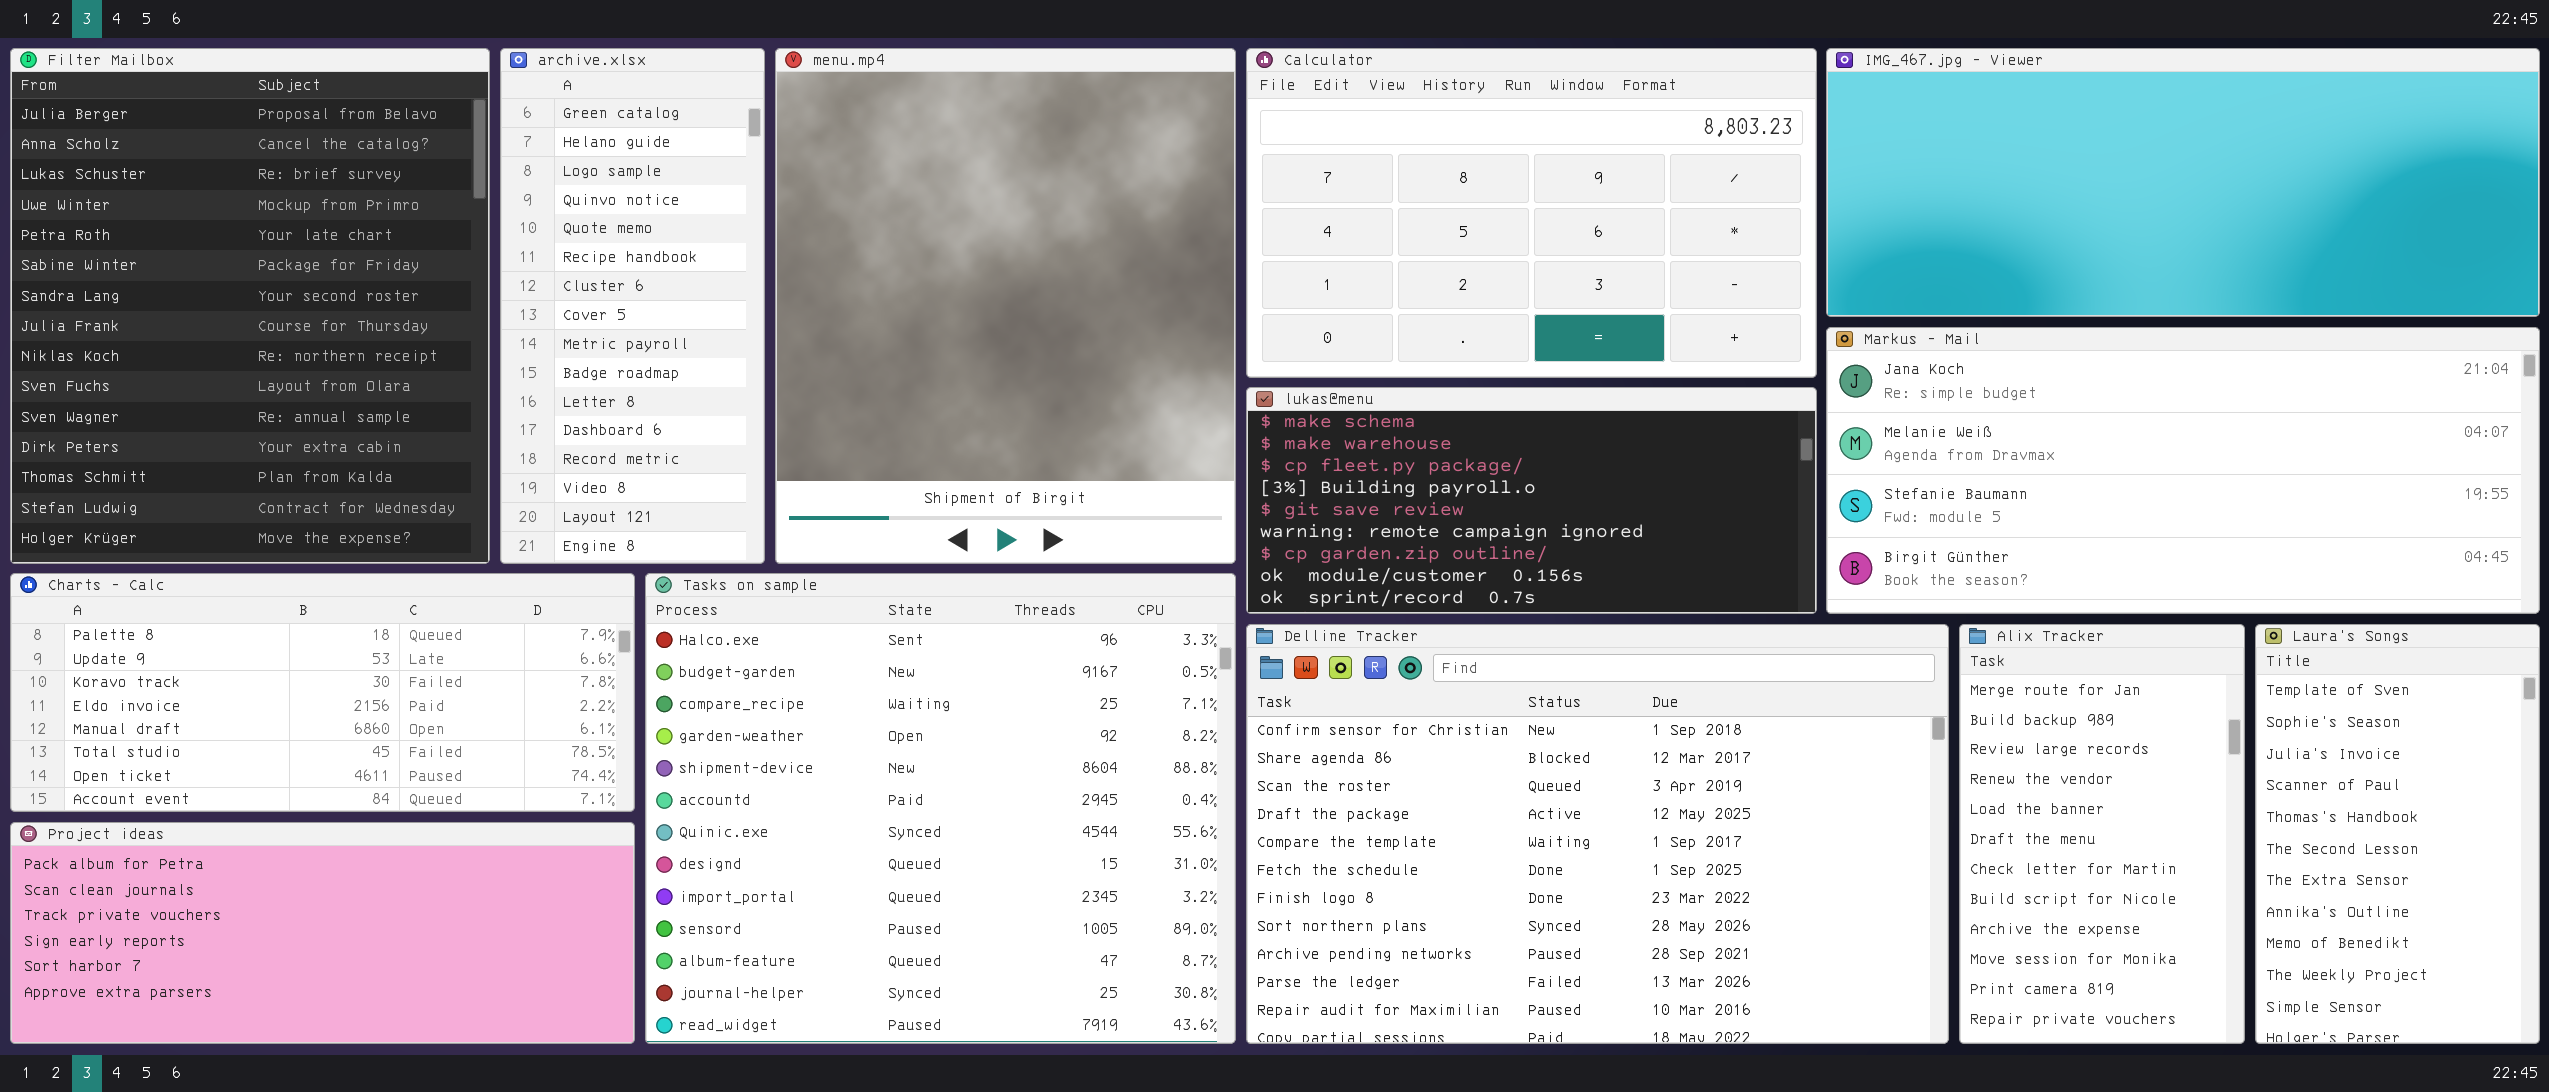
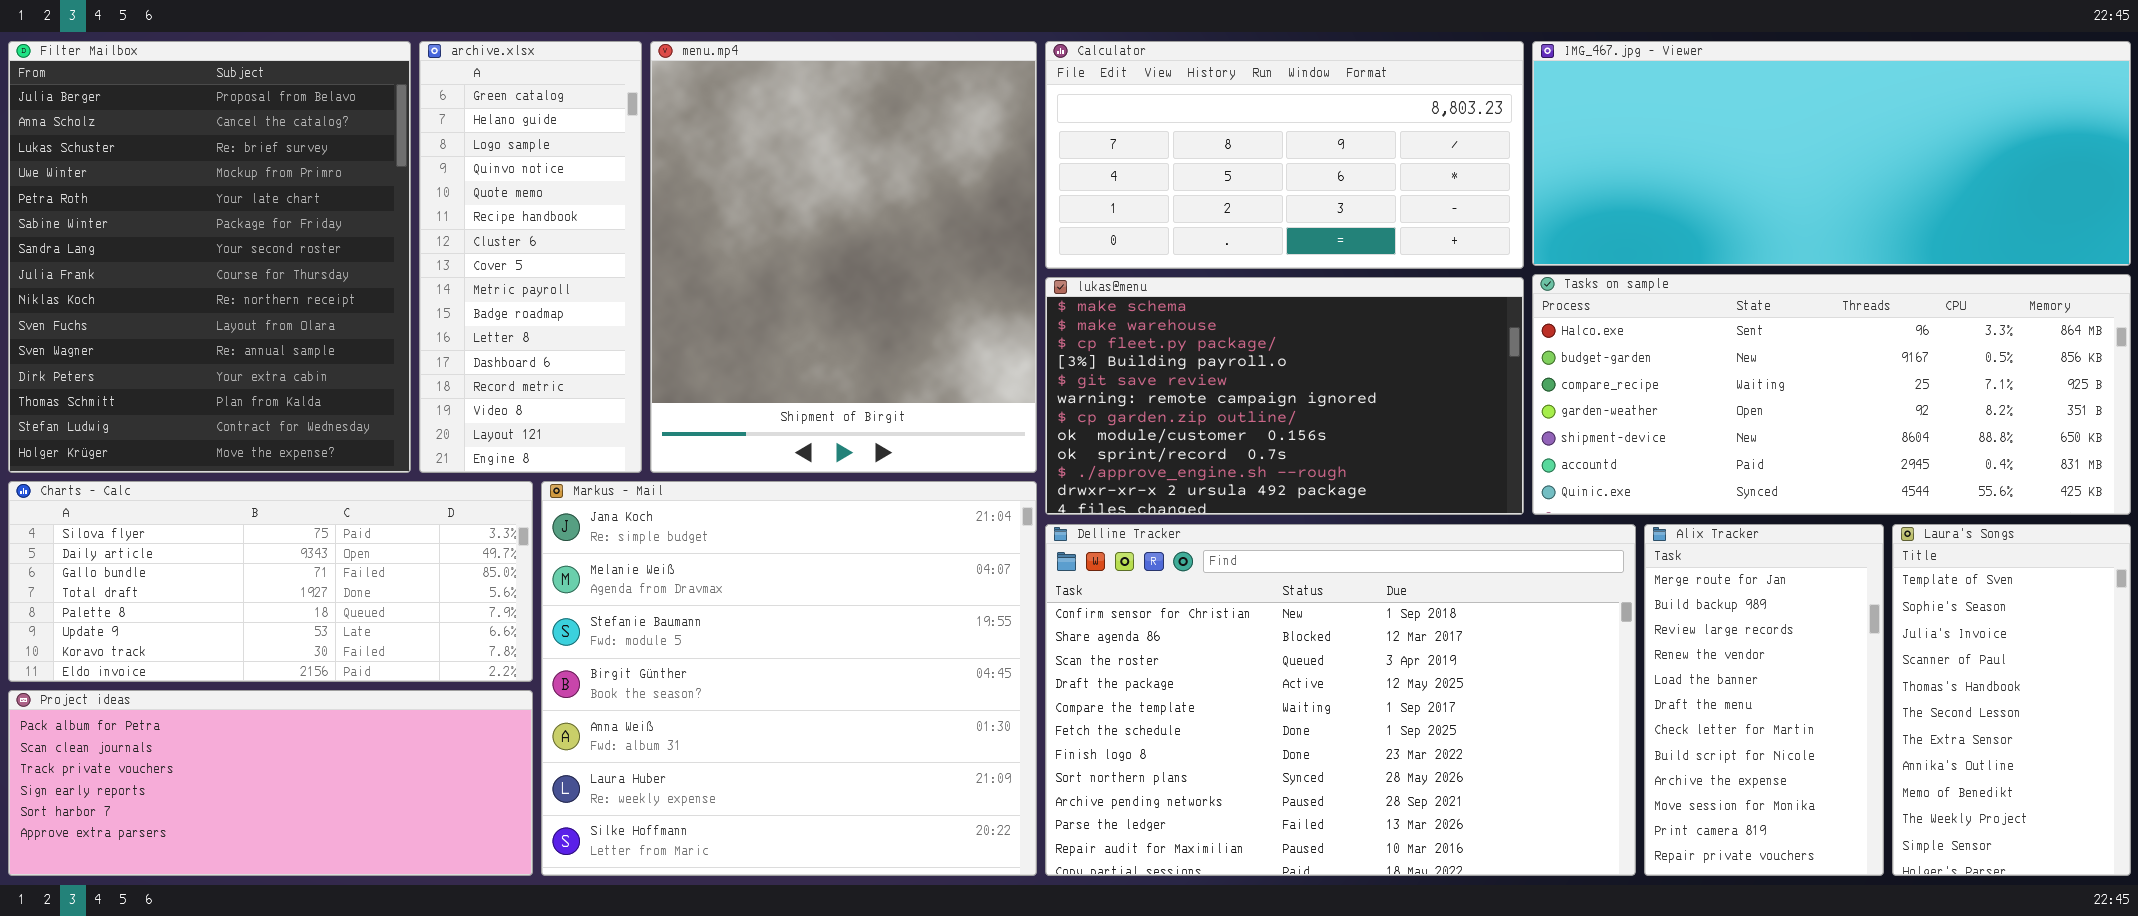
Calculator: [1246,48,1817,378] -> [1045,41,1524,269], resized
Markus - Mail: [1826,327,2540,614] -> [541,481,1037,876], moved, resized
lukas@menu: [1246,387,1817,614] -> [1045,277,1524,515], resized
Charts - Calc: [10,573,635,812] -> [8,481,533,682], scrolled up 4 rows
Tasks on sample: [645,573,1236,1044] -> [1532,274,2131,515], moved, resized

